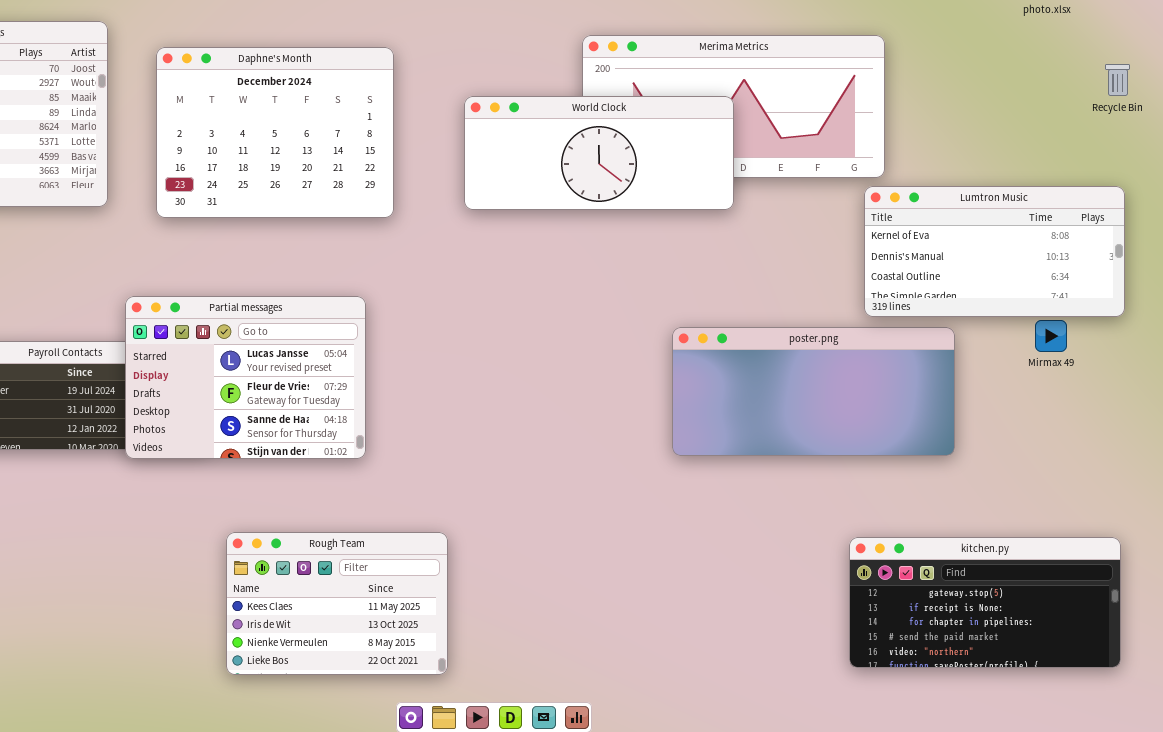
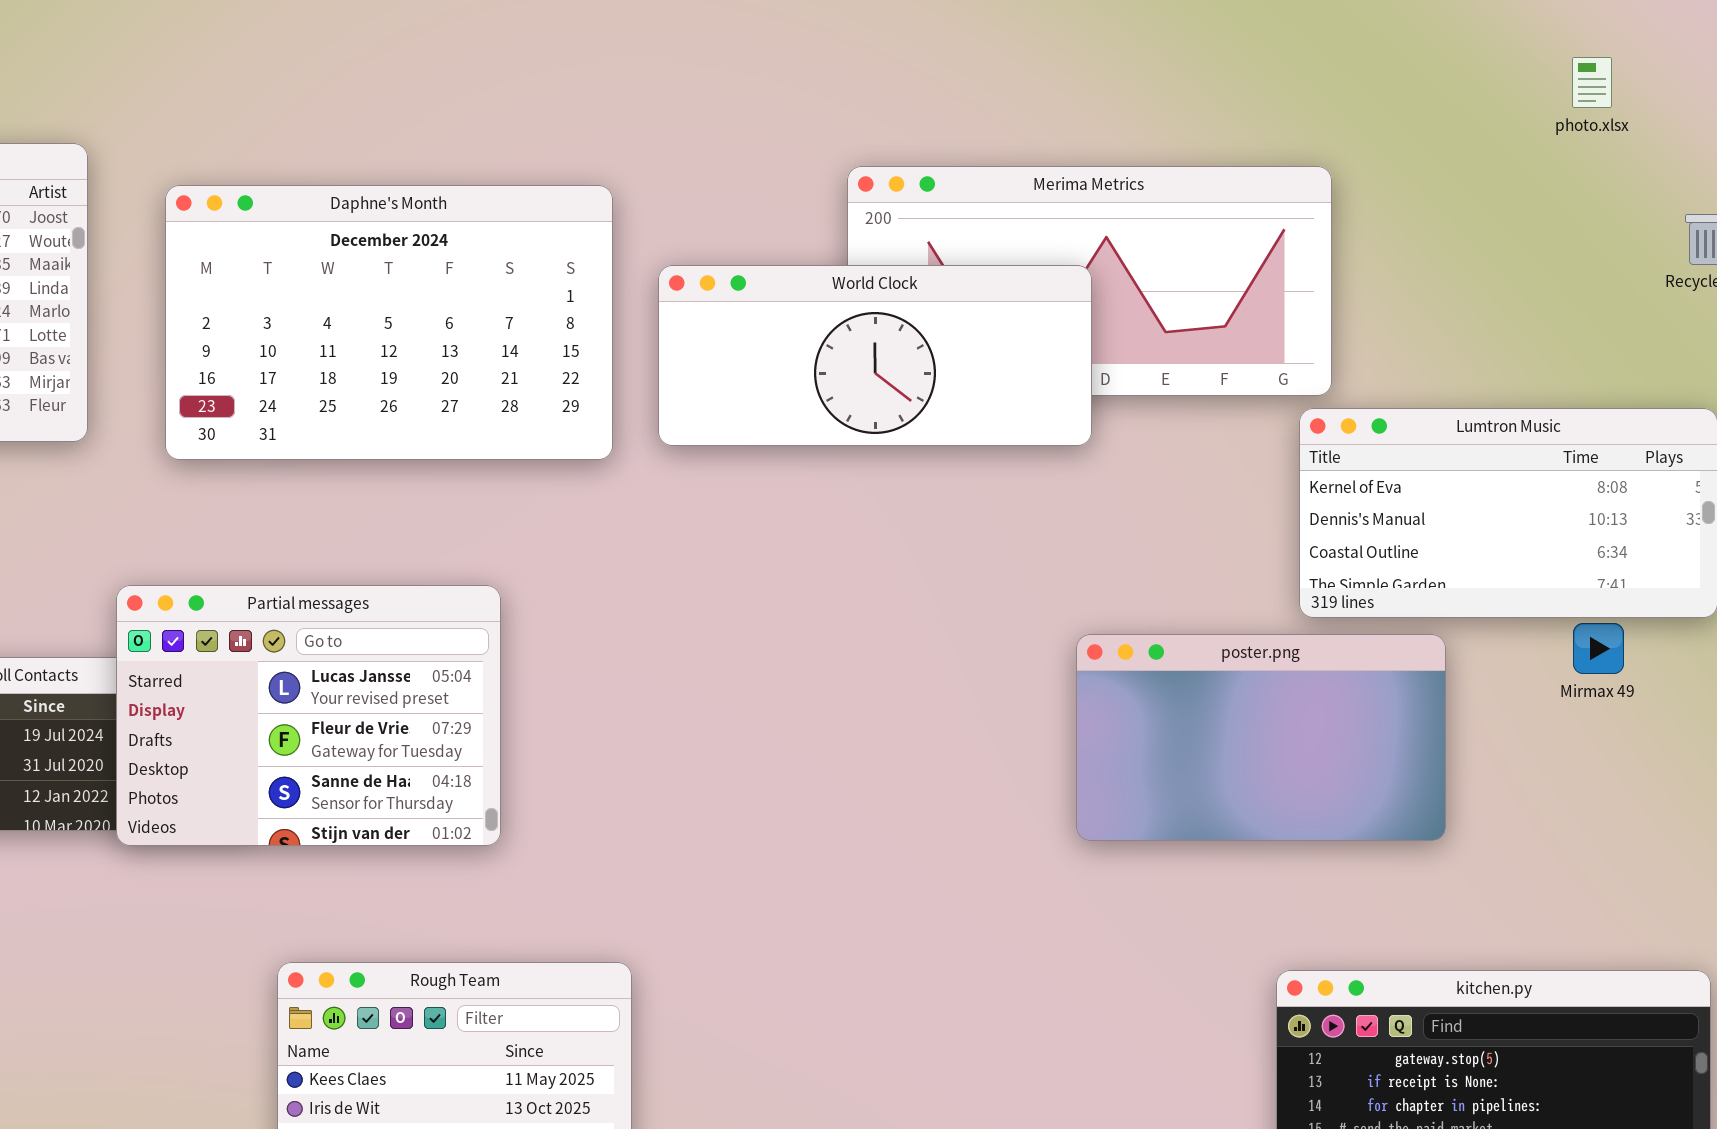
Daphne's Month: [156,47,394,218] -> [165,185,613,460], resized
poster.png: [672,327,955,456] -> [1076,634,1446,841], resized

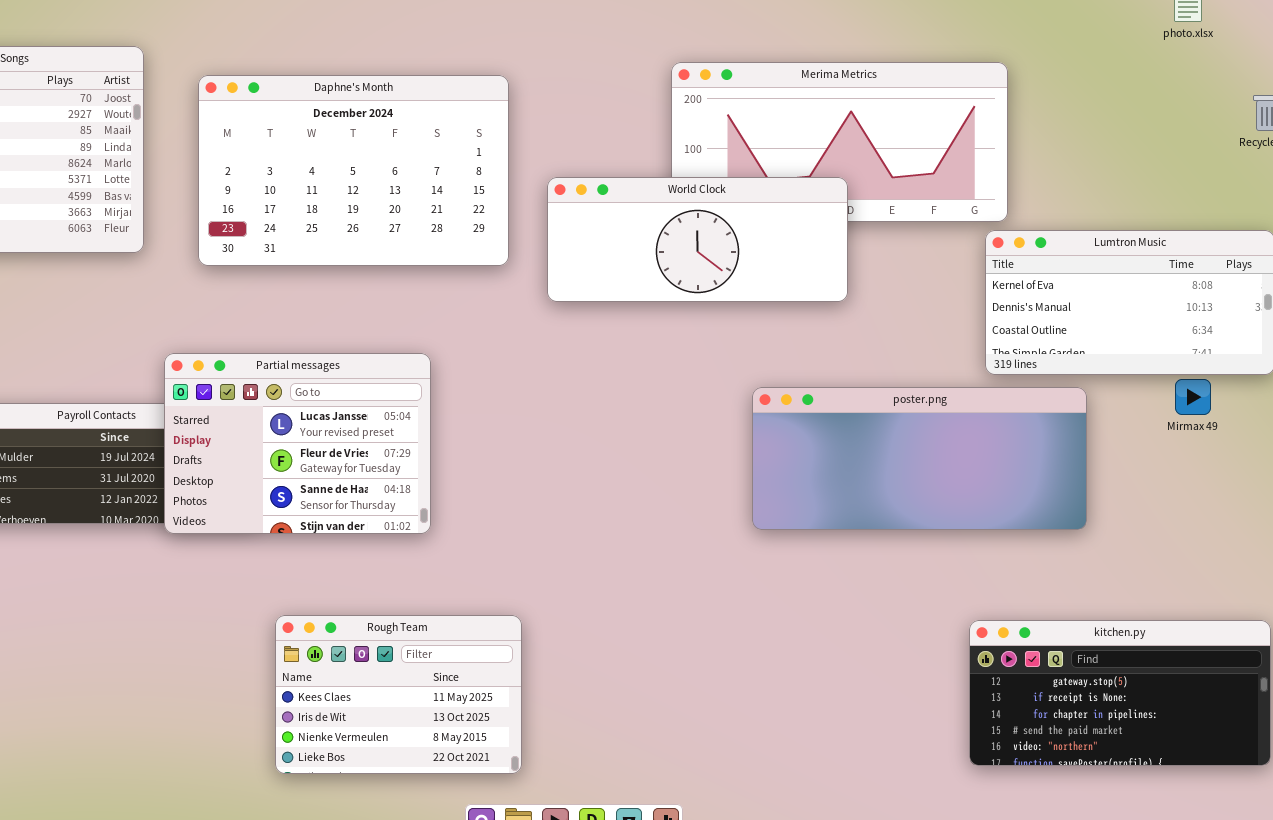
World Clock: [658,265,1092,446] -> [547,177,848,302], moved
poster.png: [1076,634,1446,841] -> [752,387,1087,530], resized

